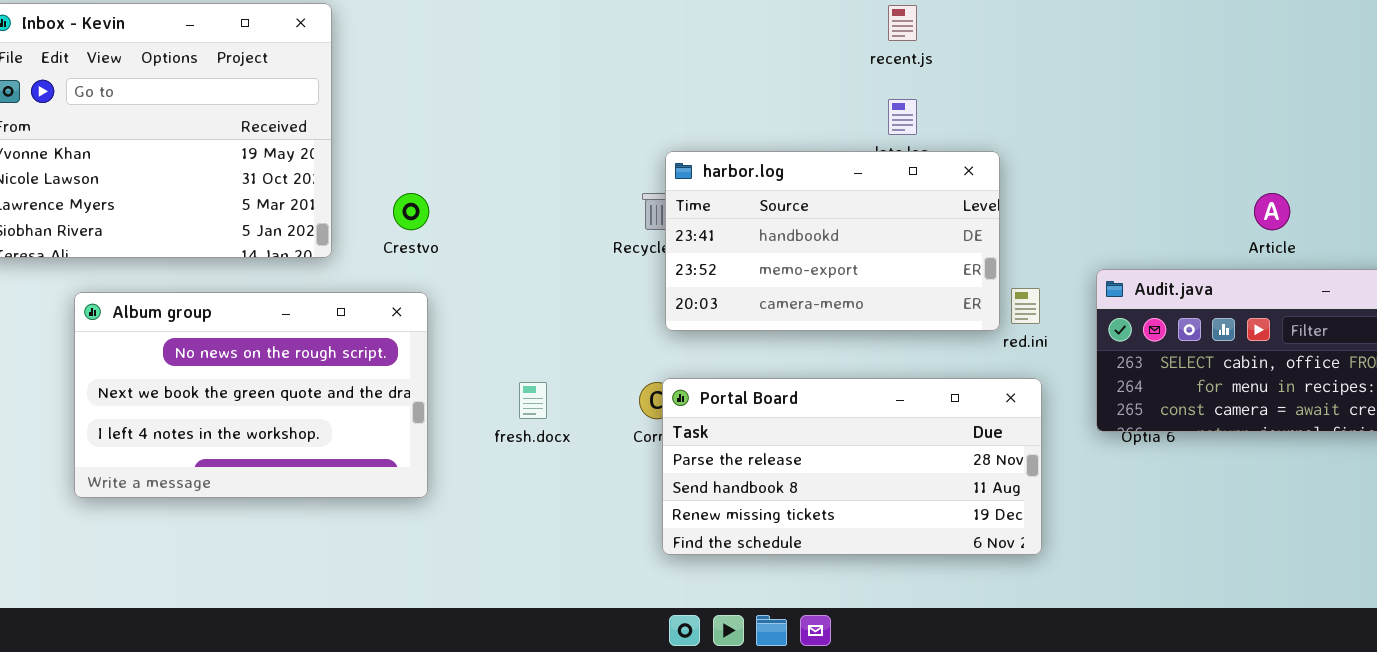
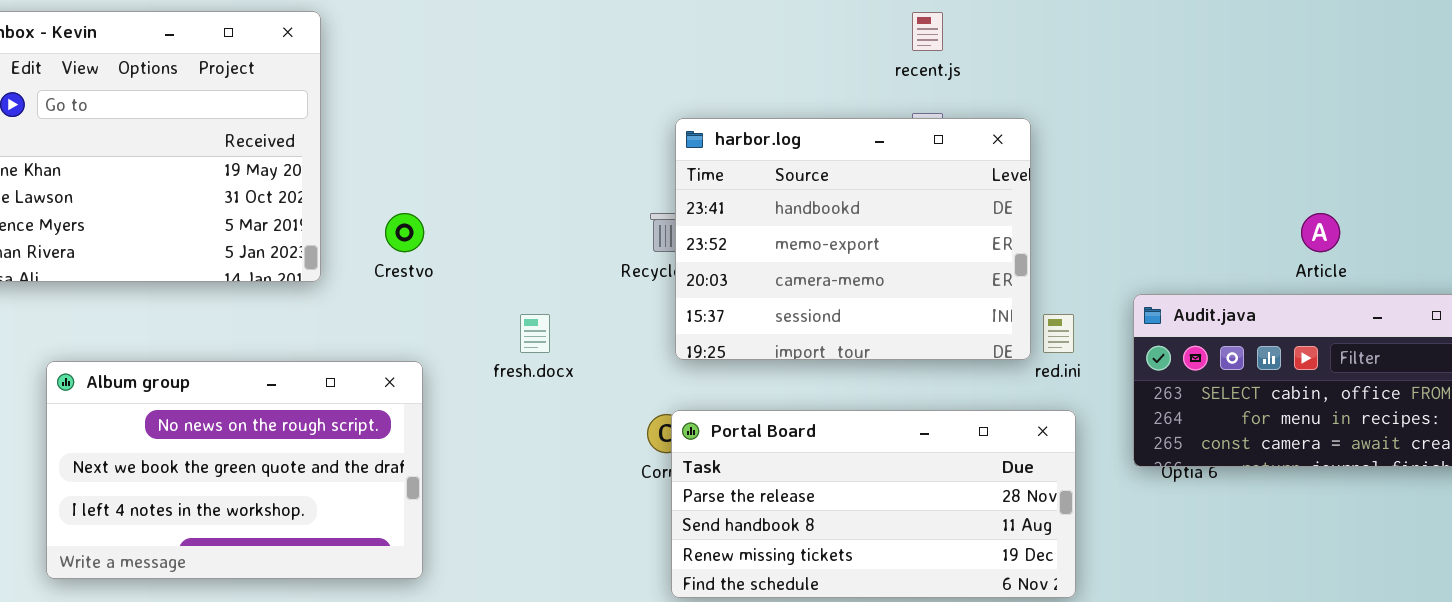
harbor.log: [665,151,1000,331] -> [675,118,1031,360], resized
Album group: [74,292,428,498] -> [46,361,423,579], moved
fresh.docx: [519,382,547,419] -> [520,314,550,353], moved

